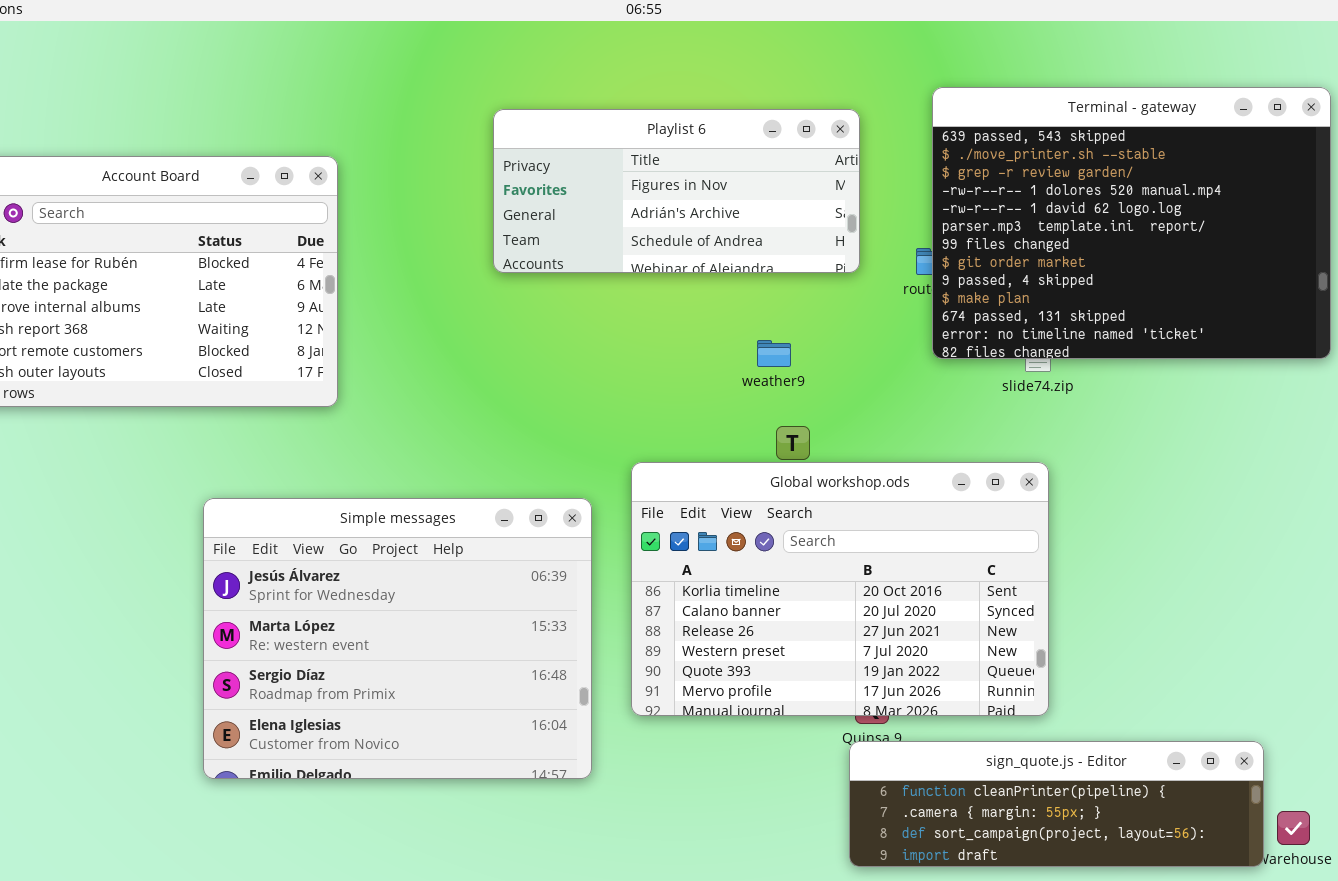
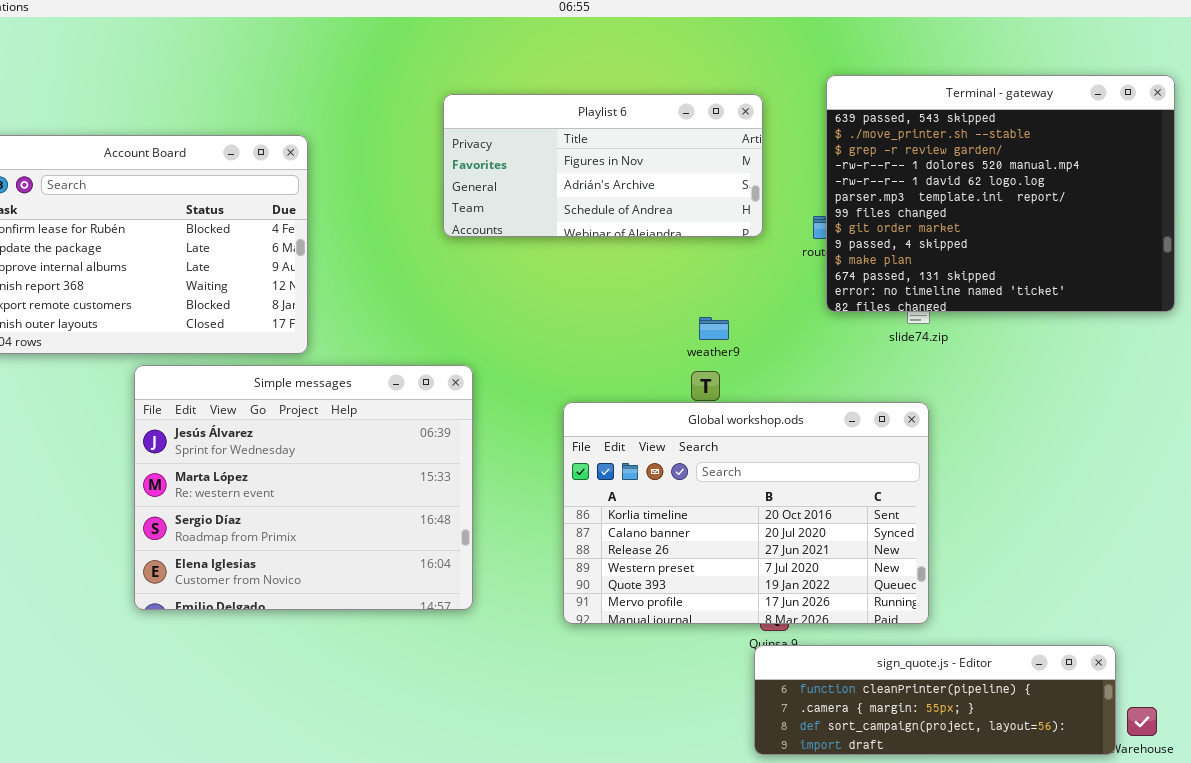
weather9: [757,340,791,367] -> [699,317,729,340], moved
Simple messages: [203,498,592,779] -> [134,365,473,610], moved

